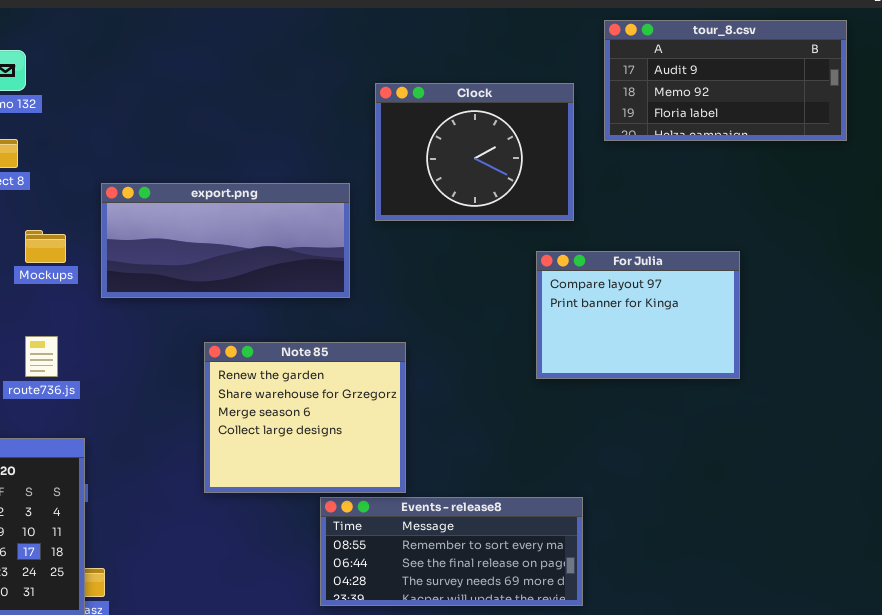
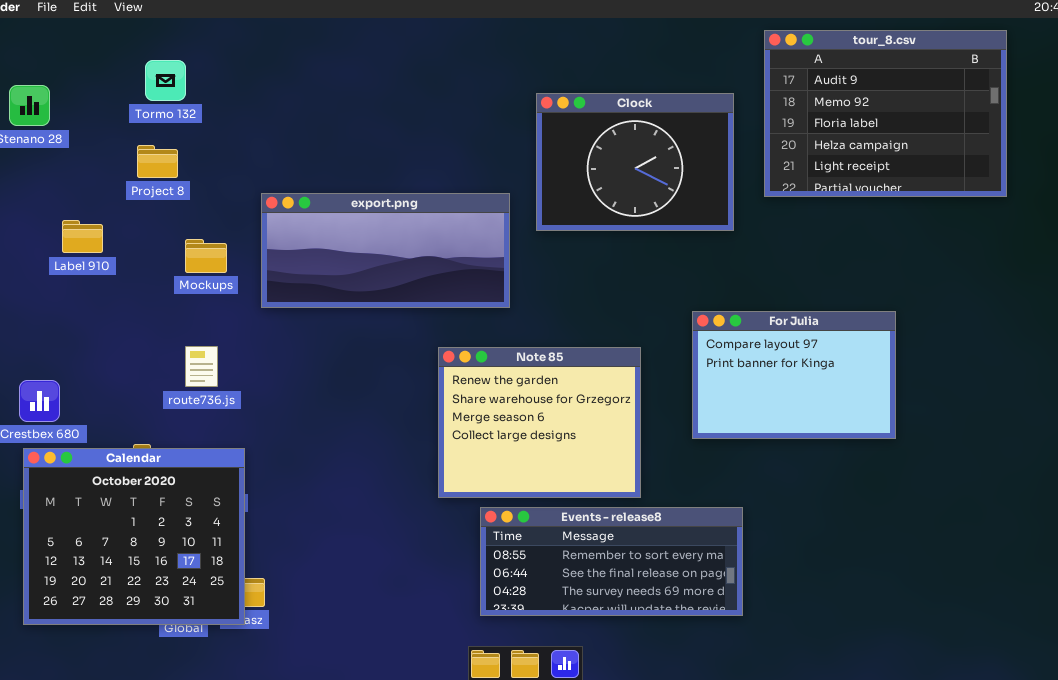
tour_8.csv: [604,20,847,141] -> [764,30,1007,197], resized
For Julia: [536,251,740,379] -> [692,311,896,439], moved
Note 85: [204,342,406,493] -> [438,347,641,498], moved

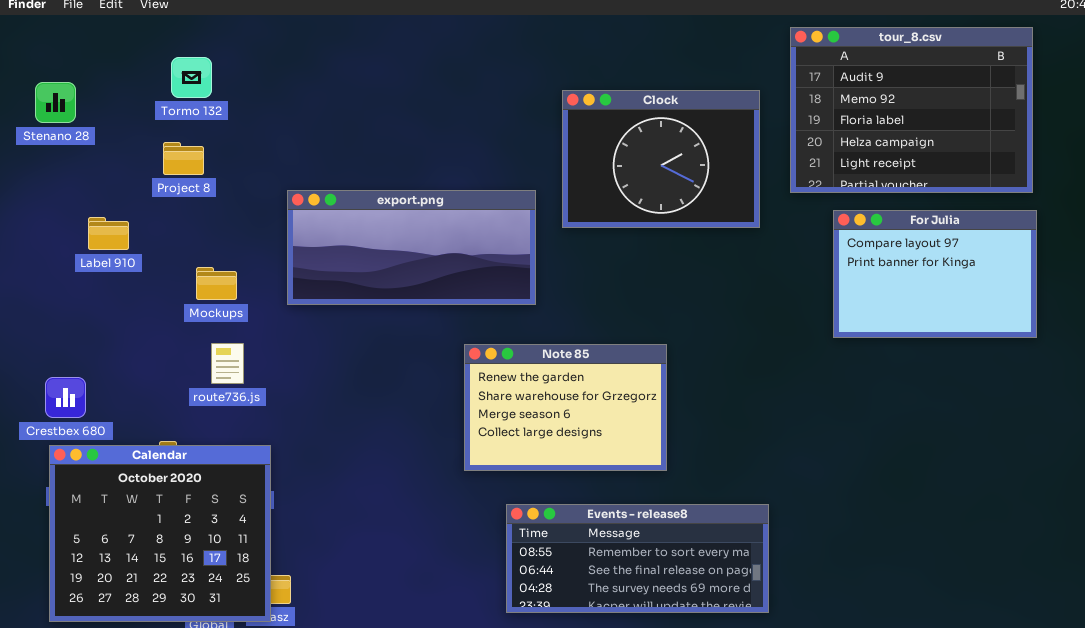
Mockups: [185,239,227,273] -> [196,267,237,300], moved
For Julia: [692,311,896,439] -> [833,210,1037,338], moved
Note 85: [438,347,641,498] -> [464,344,667,471], resized

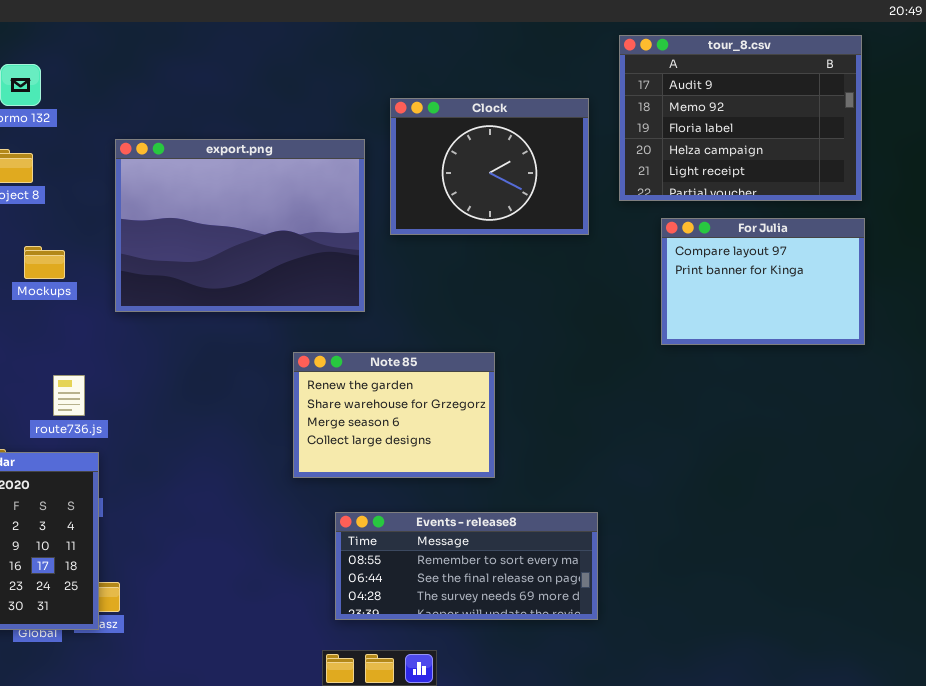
export.png: [287,190,536,305] -> [115,139,365,312], resized
Mockups: [196,267,237,300] -> [24,246,65,279], moved
route736.js: [211,343,244,384] -> [53,375,85,416], moved

